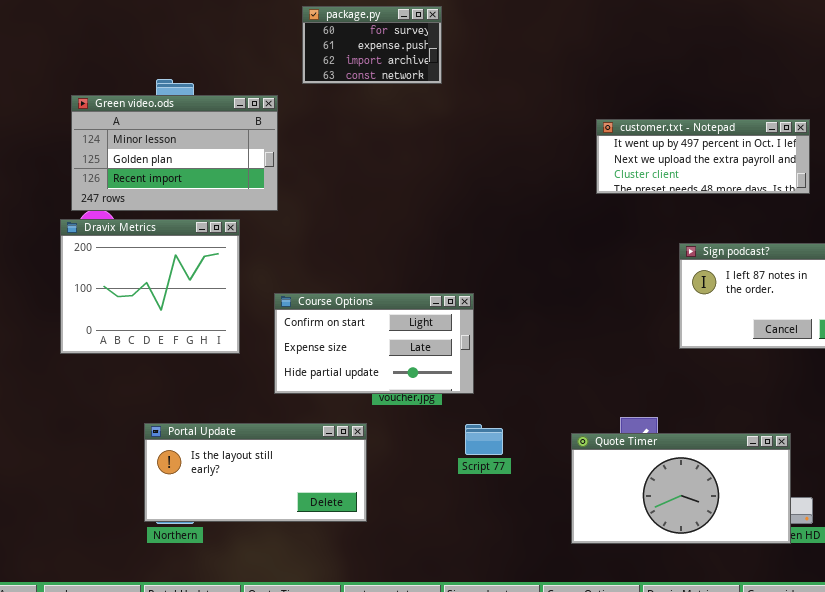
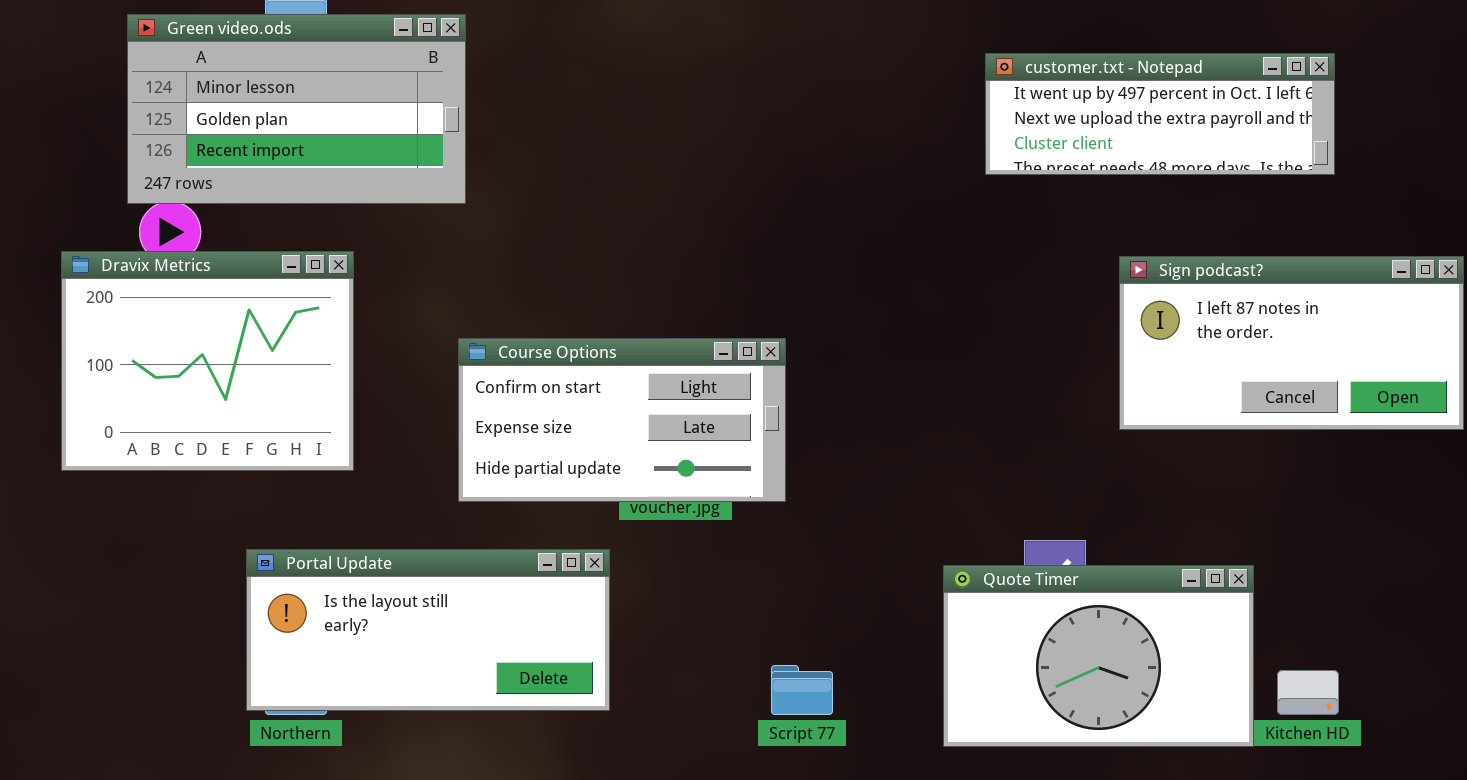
Dravix Metrics: [60,219,240,354] -> [61,251,354,471], moved
Script 77: [465,424,503,455] -> [771,665,833,715], moved
Quote Timer: [571,433,791,544] -> [943,565,1254,747], resized

